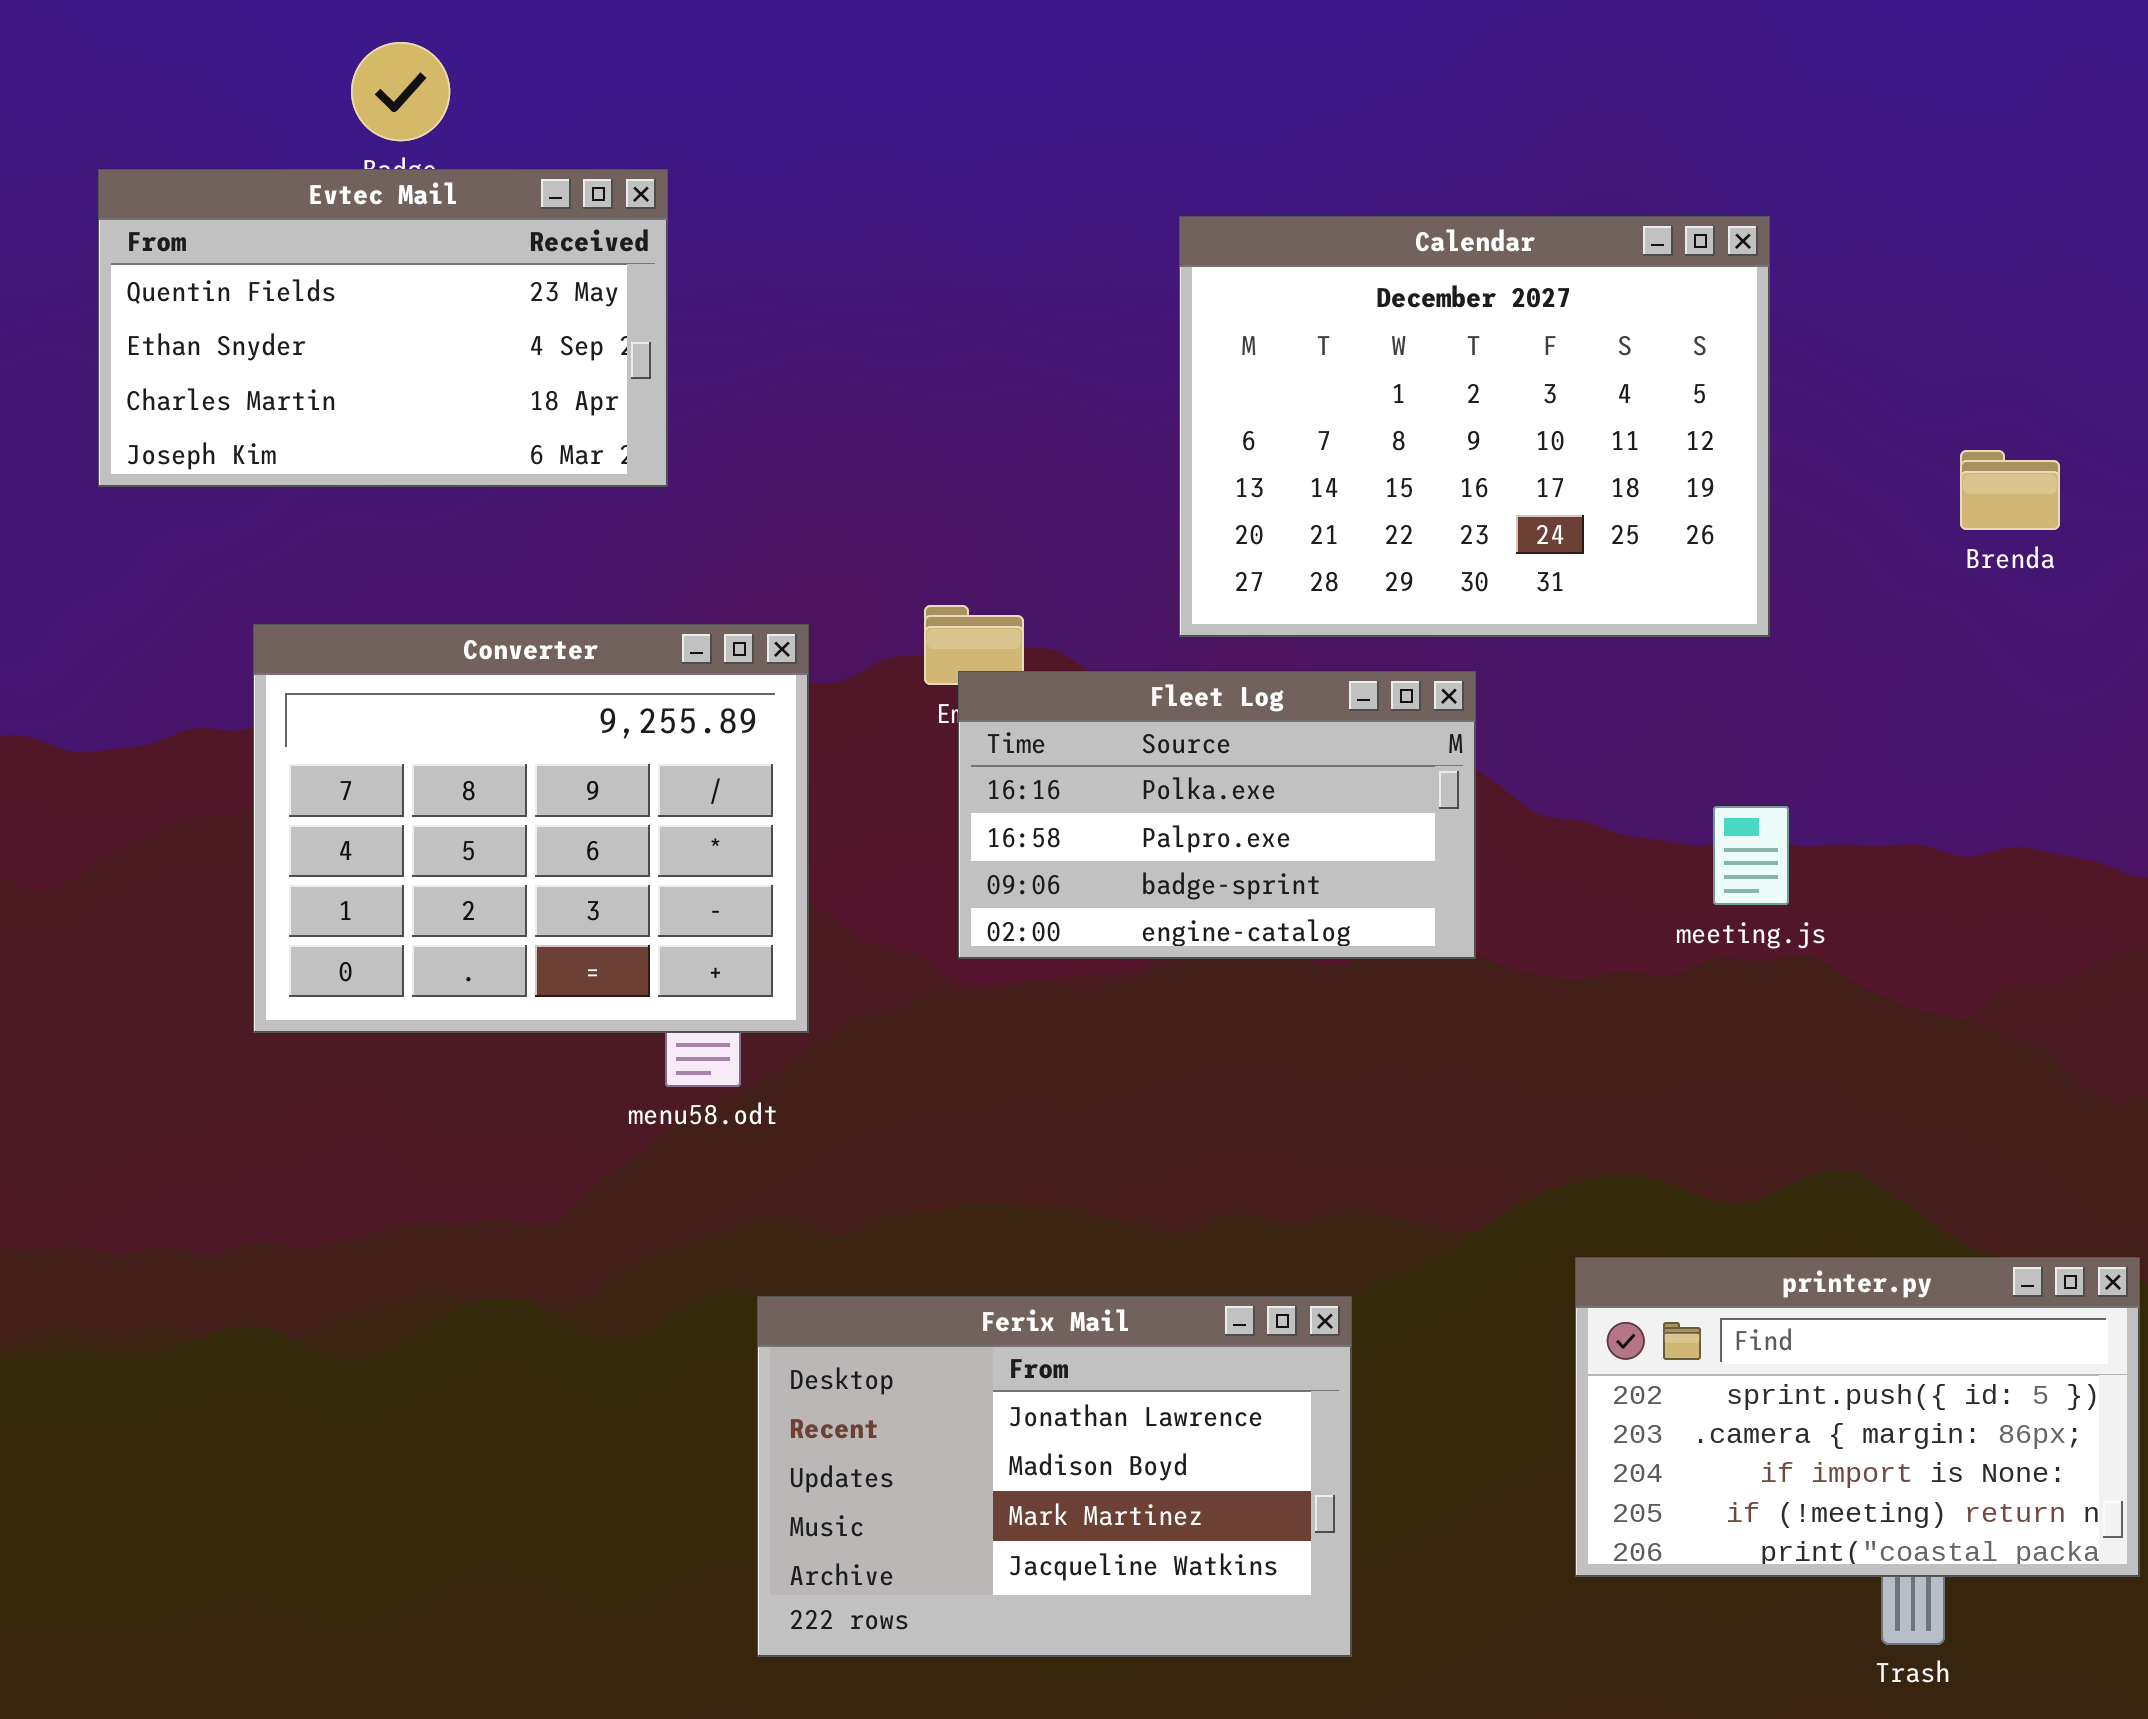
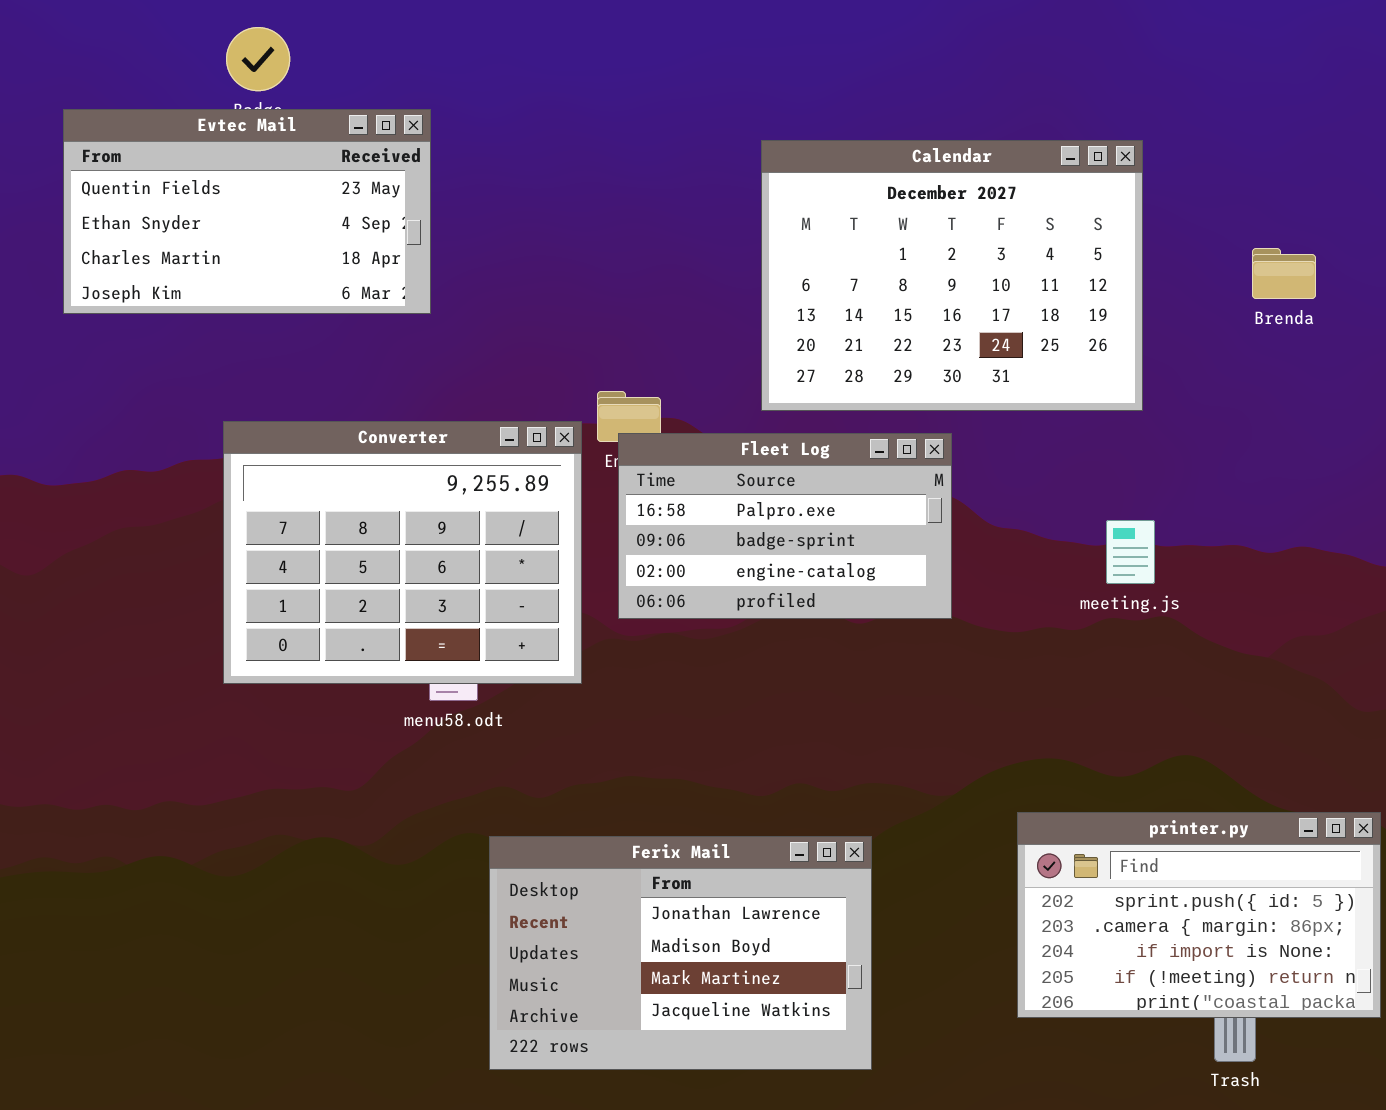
Brenda: [1960,450,2060,530] -> [1252,248,1316,299], moved
Converter: [253,624,809,1033] -> [223,421,582,684], moved
Fleet Log: [958,671,1476,959] -> [618,433,952,619], scrolled down 1 row

